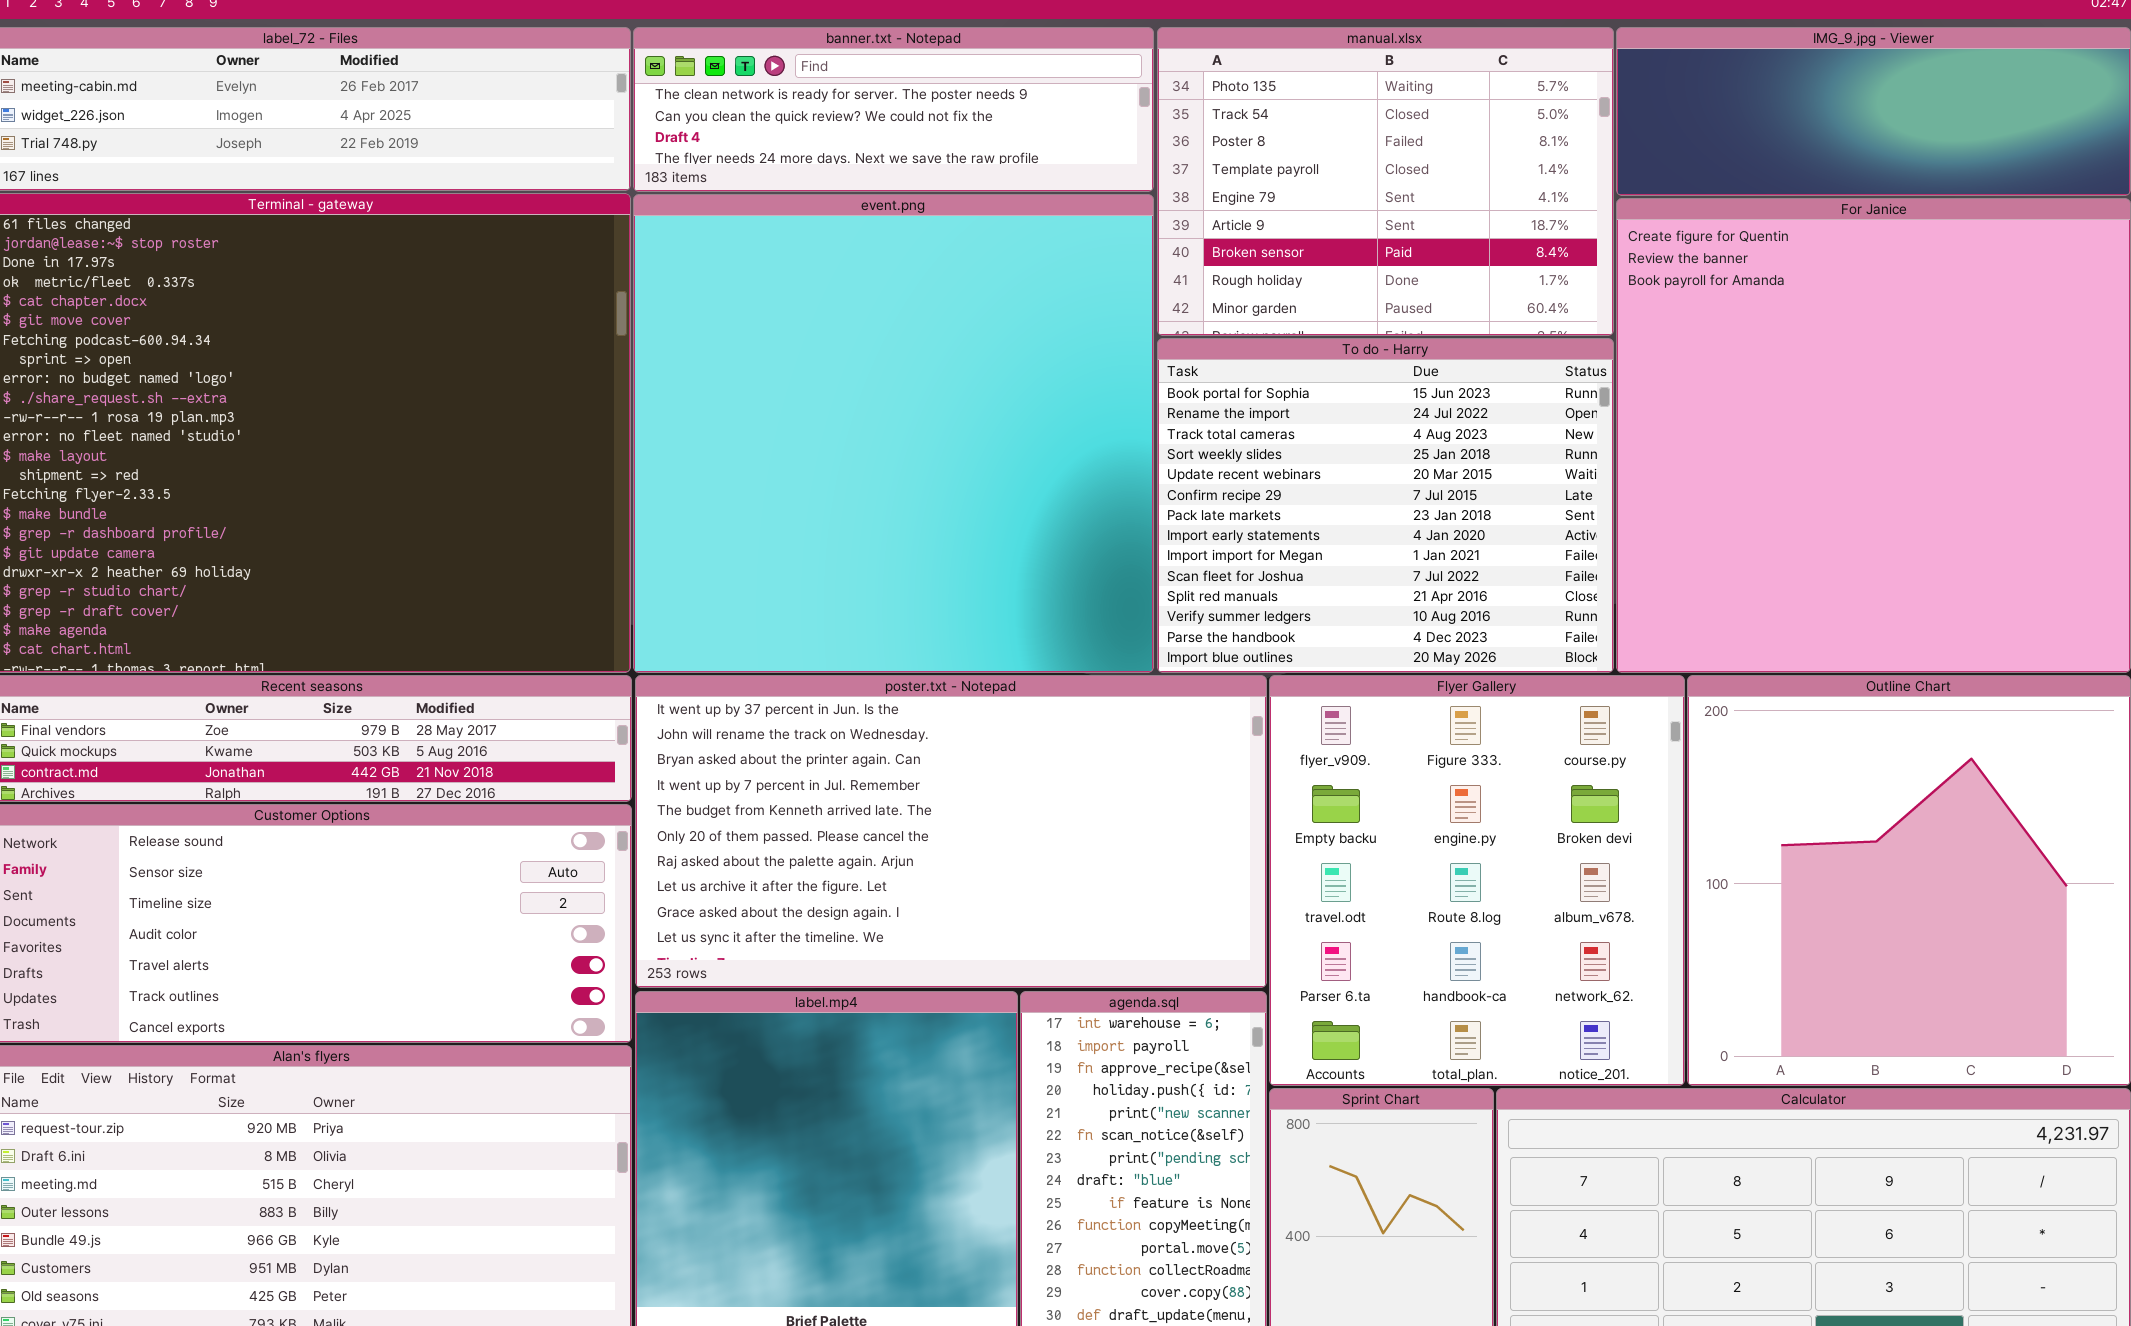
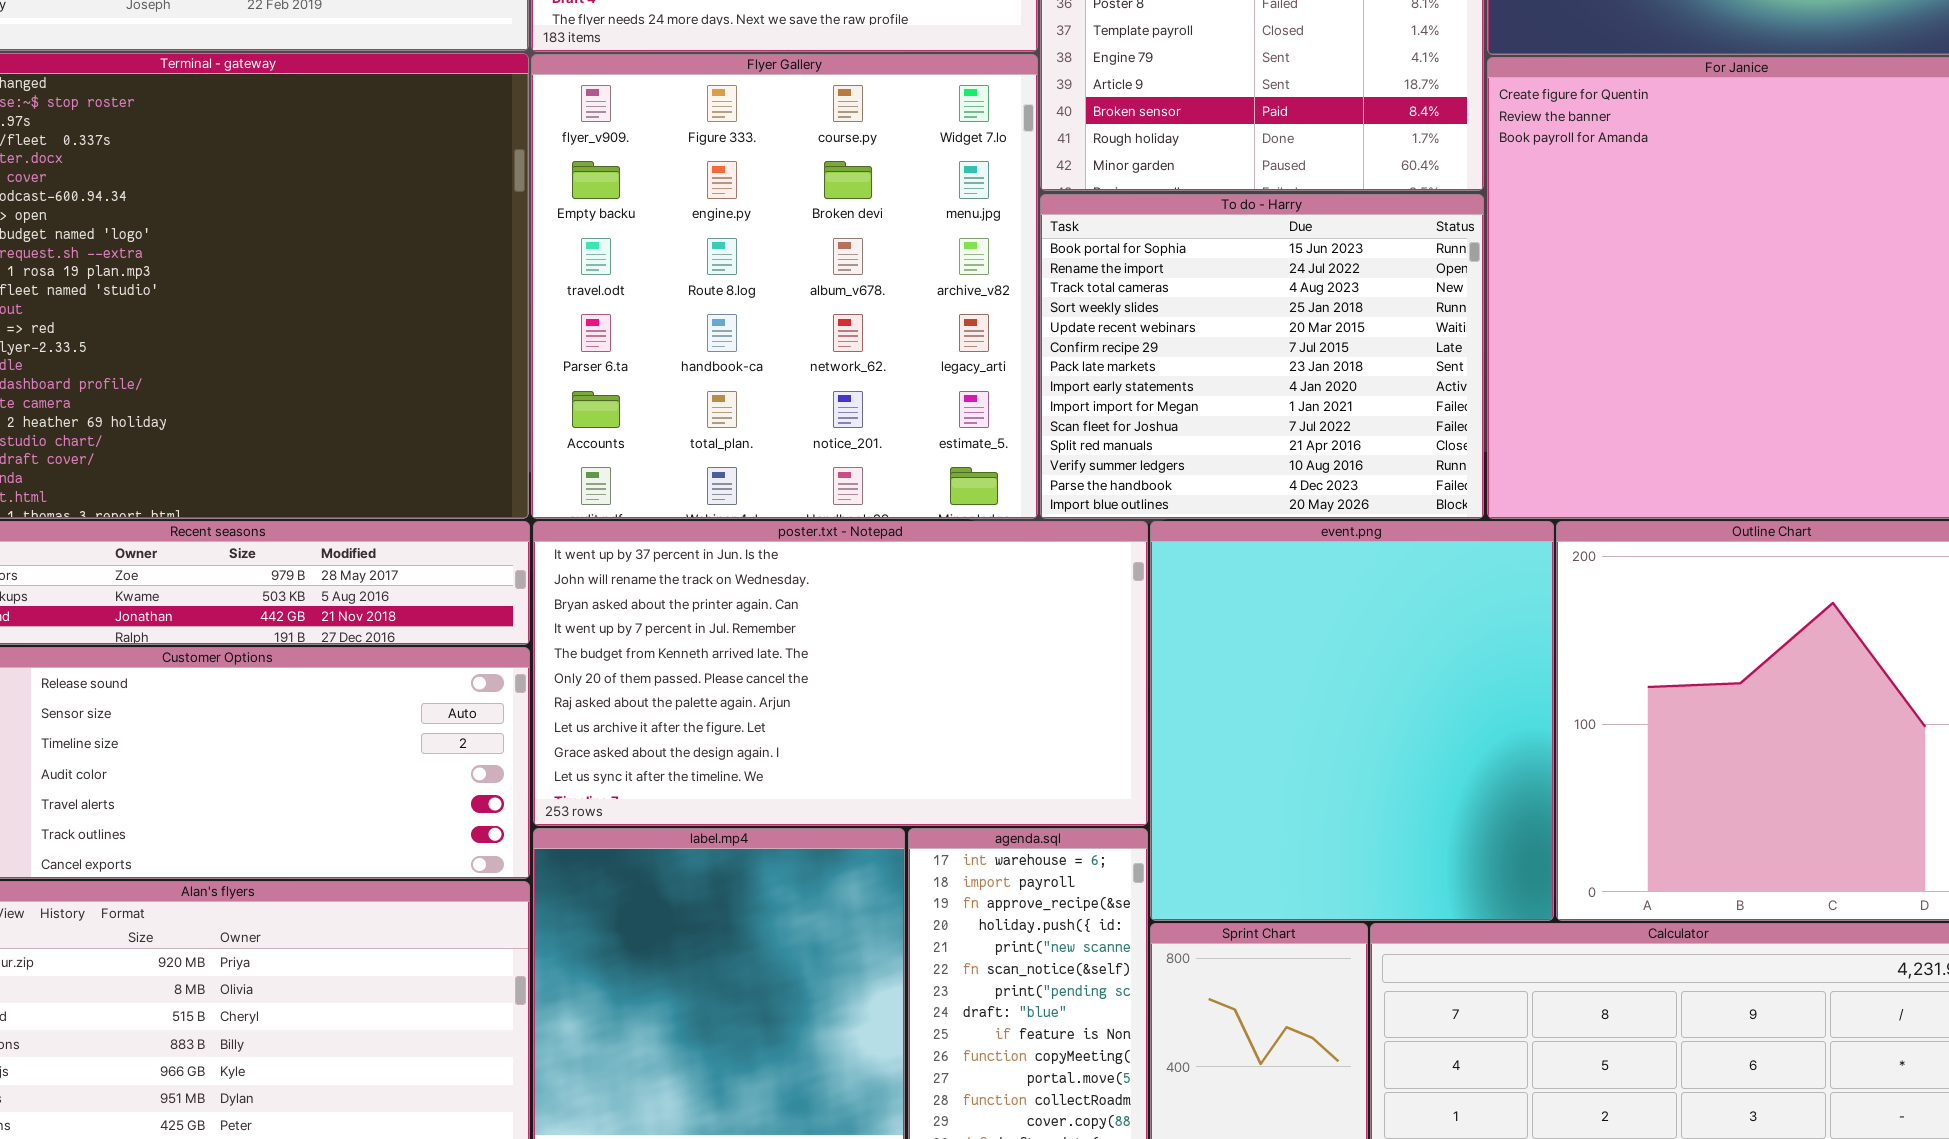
event.png: [633,194,1154,673] -> [1150,521,1554,921], moved, resized
Flyer Gallery: [1269,675,1685,1086] -> [531,54,1038,519], moved, resized

